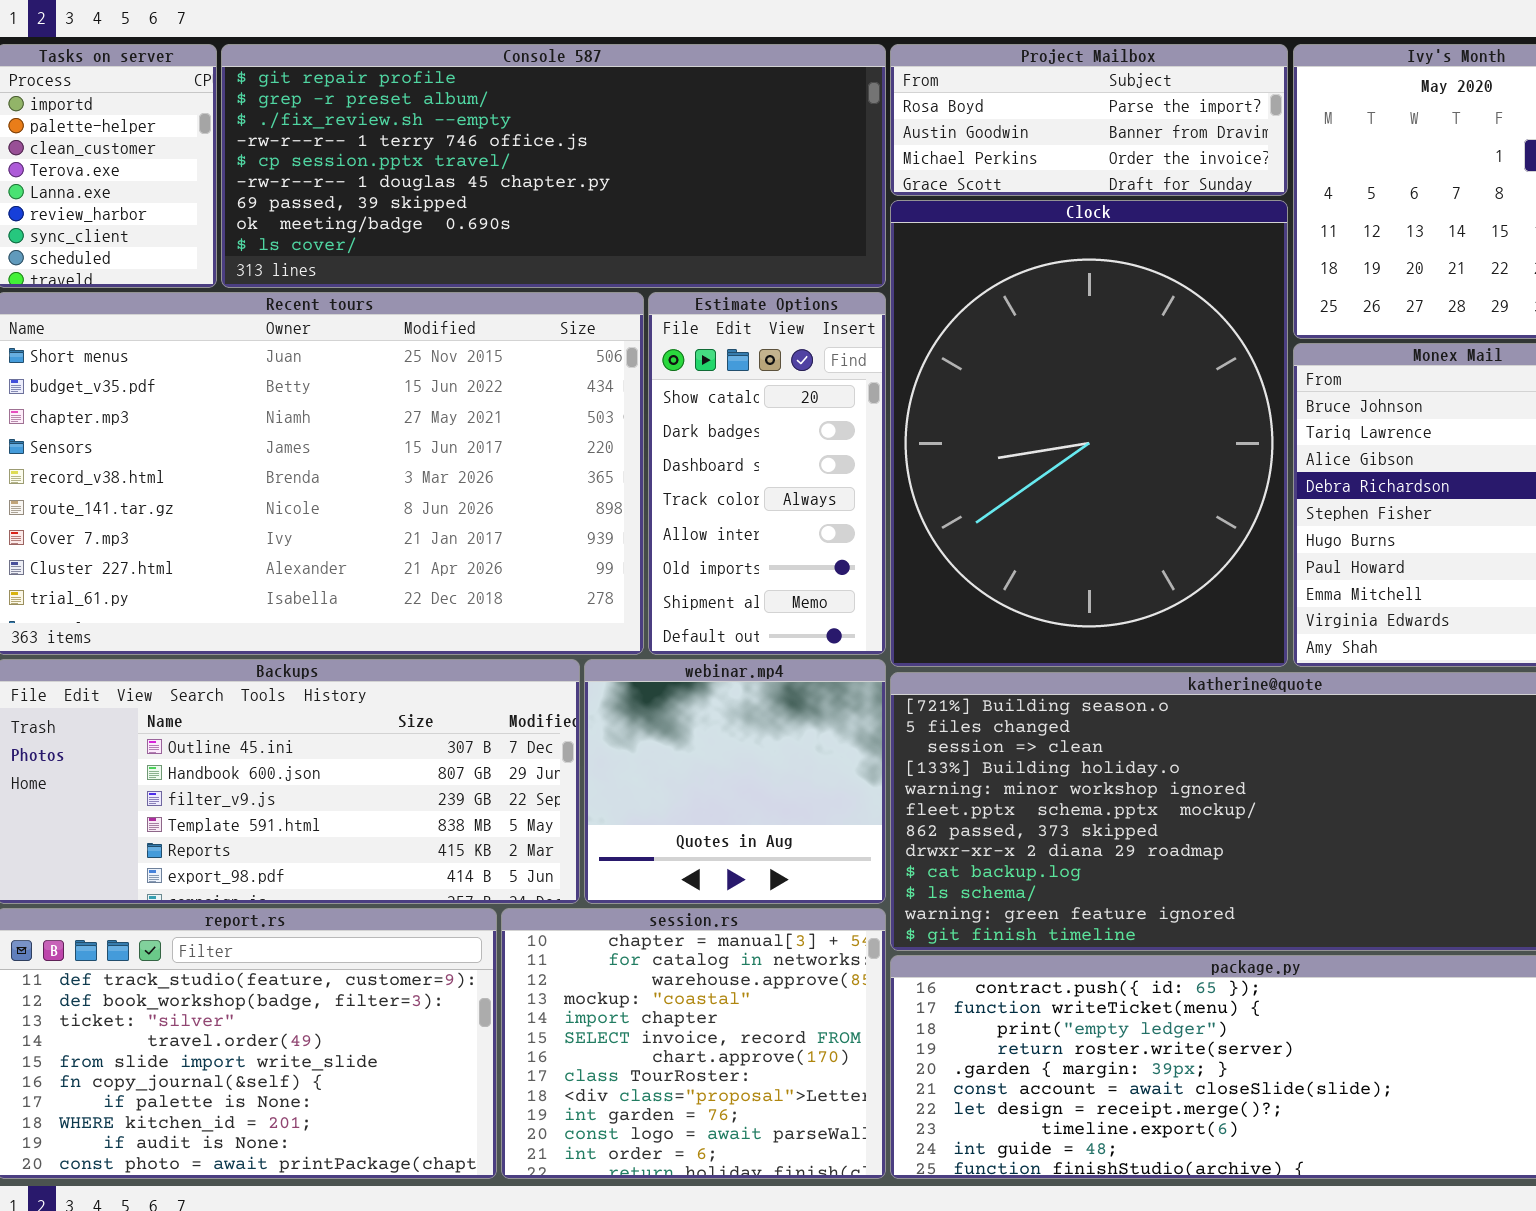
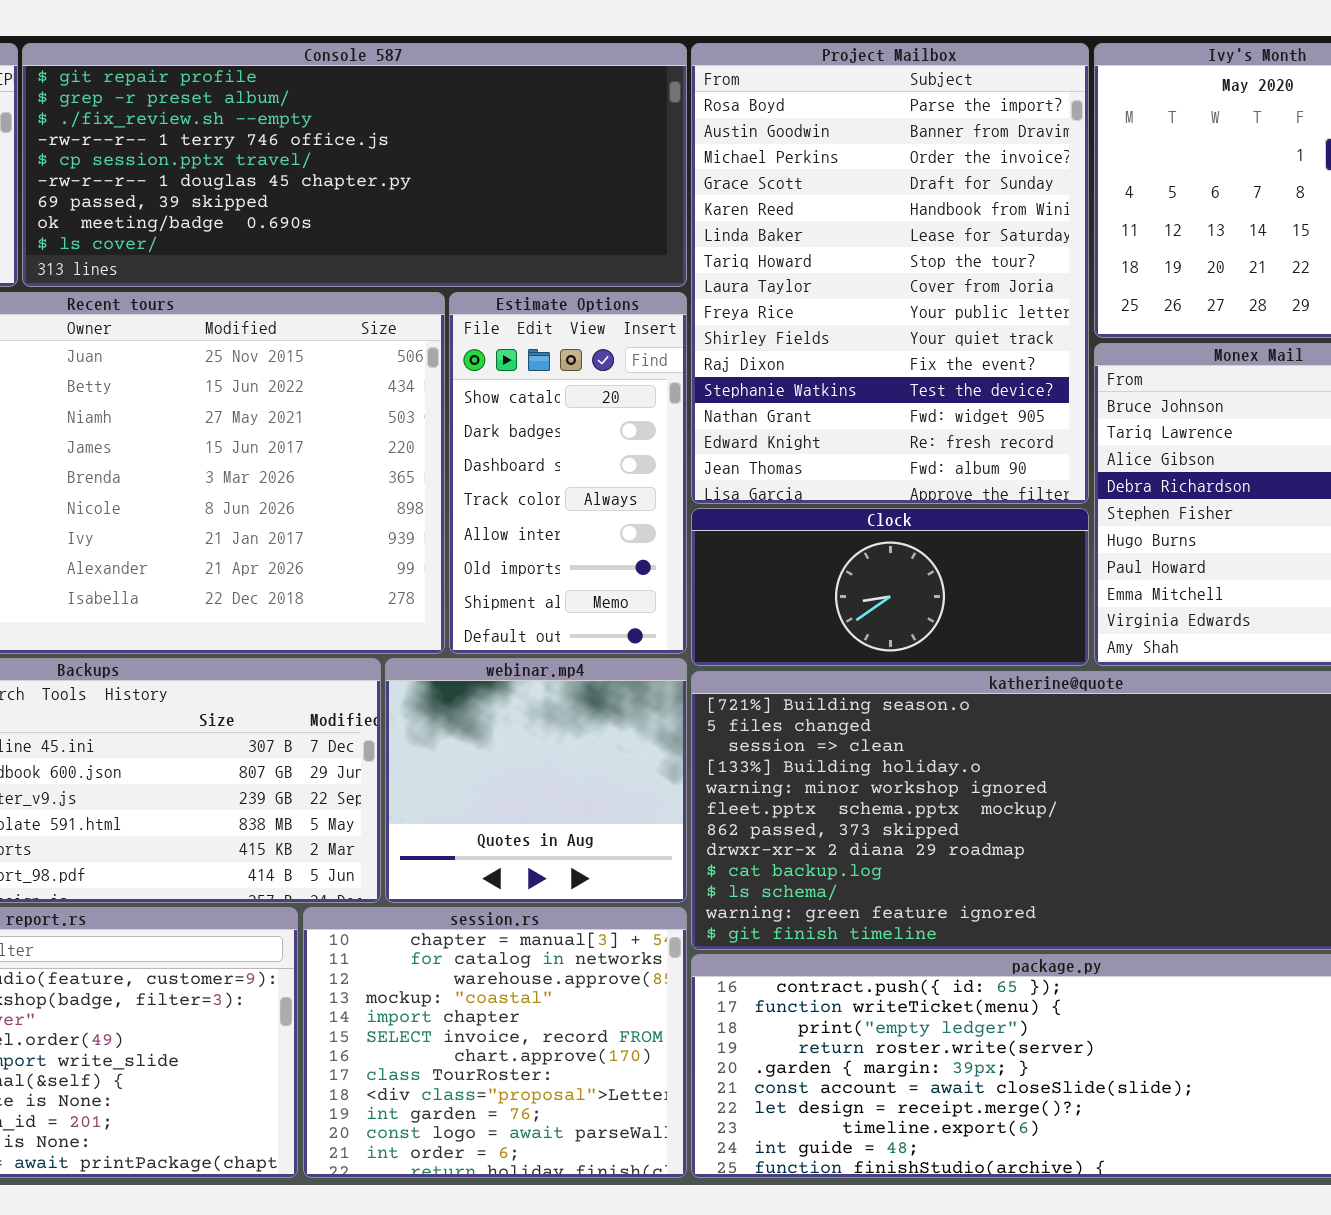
Project Mailbox: [890,44,1288,196] -> [691,43,1089,504], resized
Clock: [890,200,1288,667] -> [691,508,1089,666], resized

